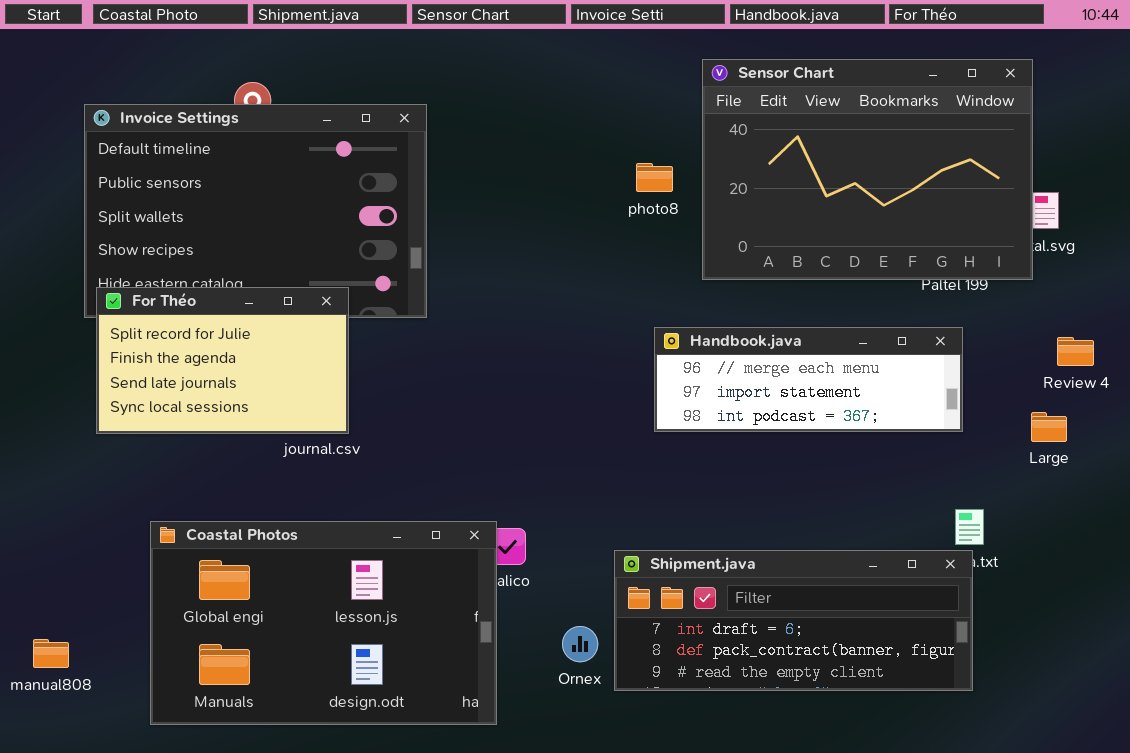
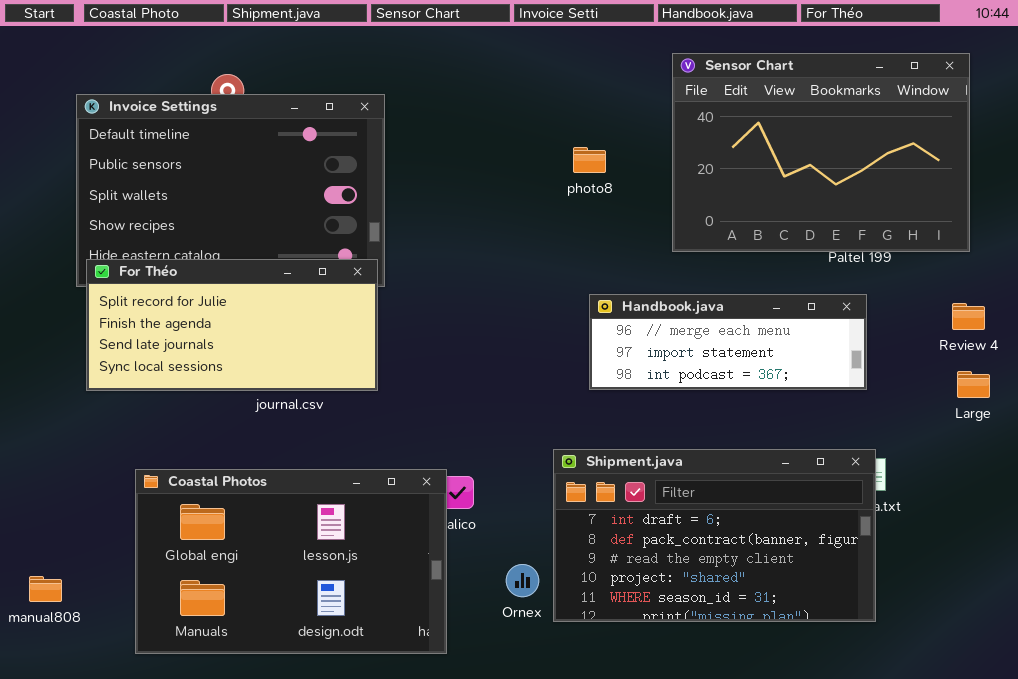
Sensor Chart: [702,59,1033,280] -> [672,53,970,252], moved
For Théo: [96,287,349,434] -> [86,259,378,391], resized
Large: [1031,412,1067,442] -> [957,371,990,398], moved
Shipment.java: [614,550,973,691] -> [553,449,876,622], resized

